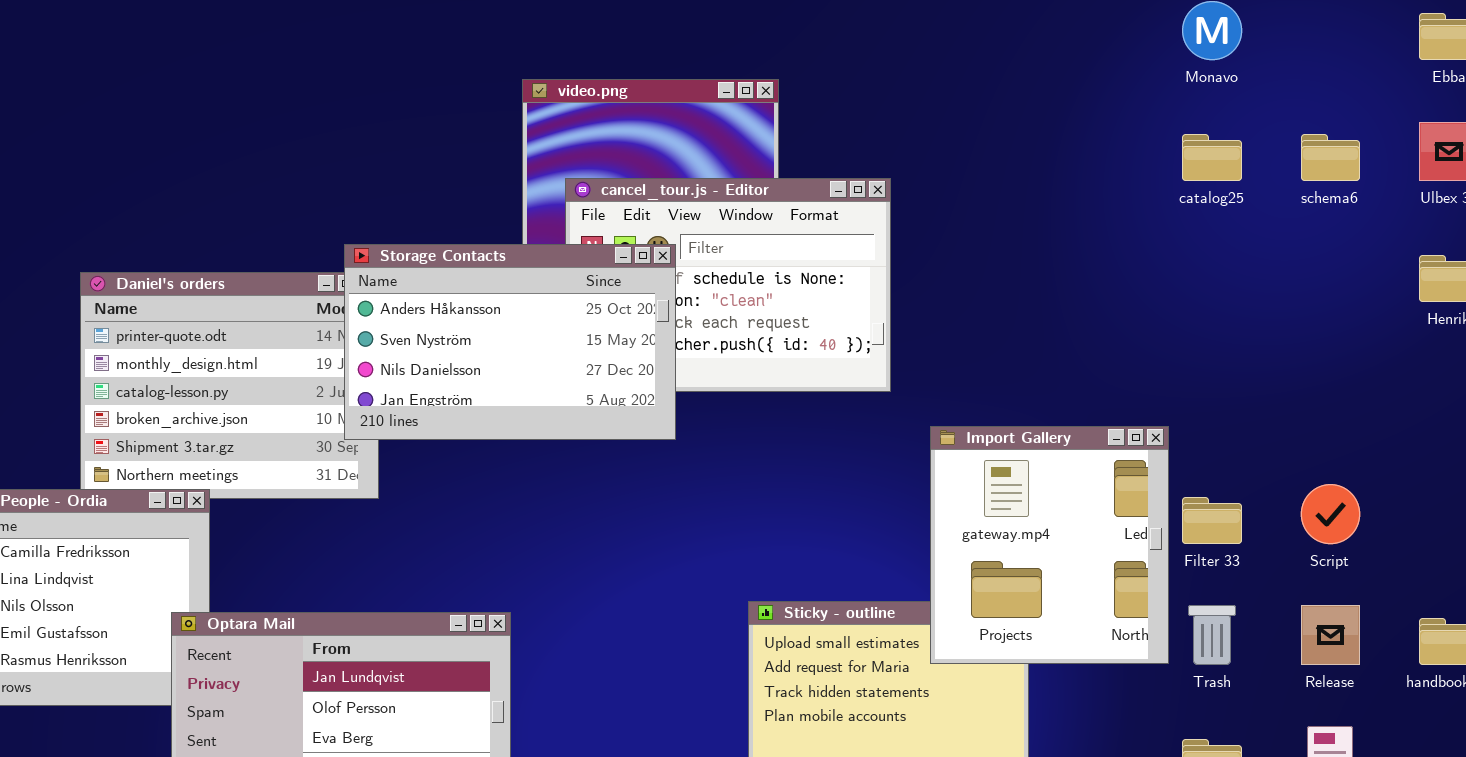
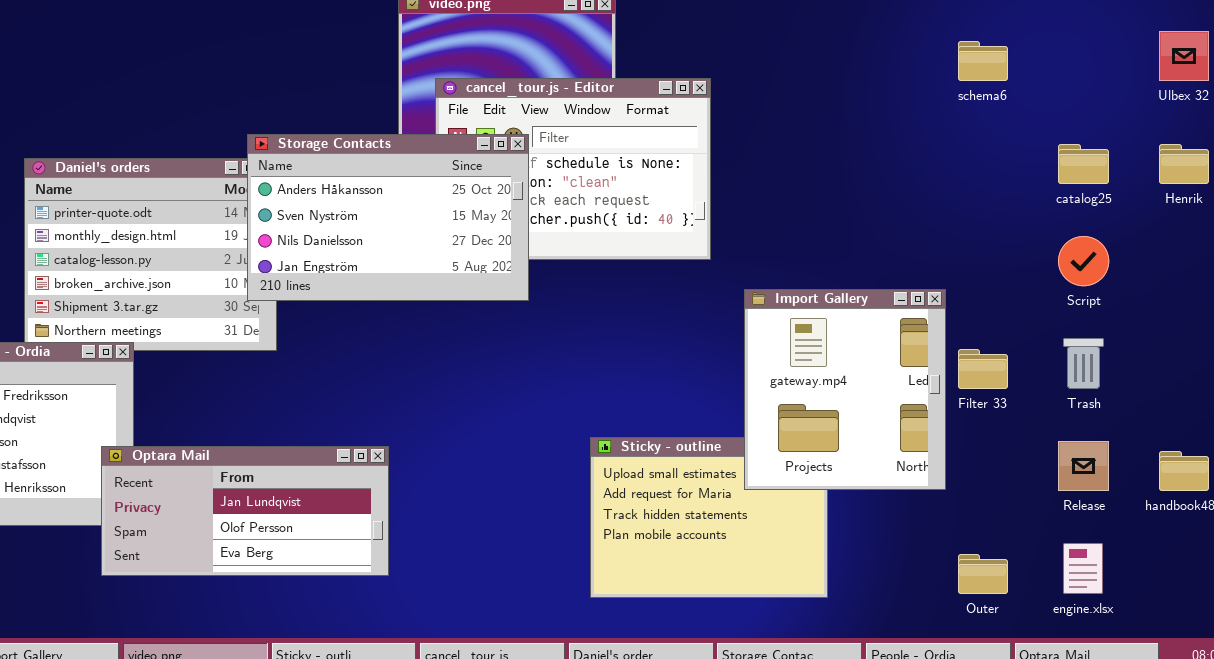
catalog25: [1182,134,1242,181] -> [1058,144,1109,184], moved
schema6: [1301,134,1360,181] -> [958,41,1008,81], moved
Script: [1301,484,1360,544] -> [1058,236,1109,286], moved
Trash: [1188,605,1236,665] -> [1063,338,1104,389], moved

